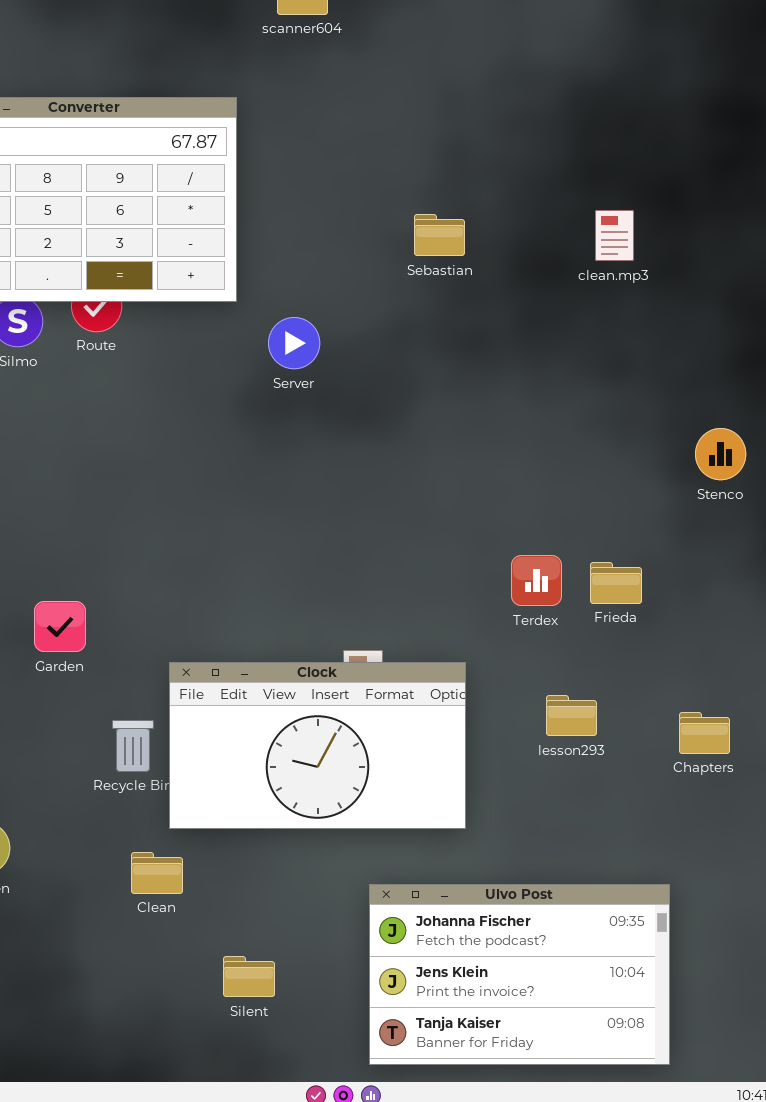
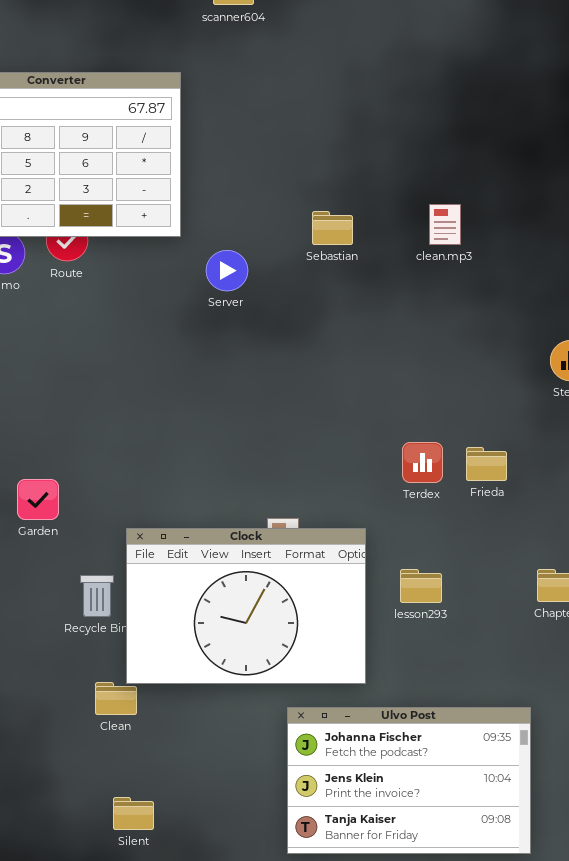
clean.mp3: [595,210,634,261] -> [429,204,461,245], moved
Sebastian: [414,214,465,256] -> [312,211,353,245], moved
Clock: [169,662,466,829] -> [126,528,366,684], resized
lesson293: [546,695,597,736] -> [400,569,442,603], moved
Silent: [223,956,275,997] -> [113,797,154,830], moved

